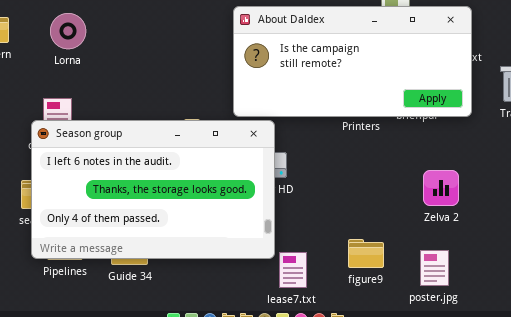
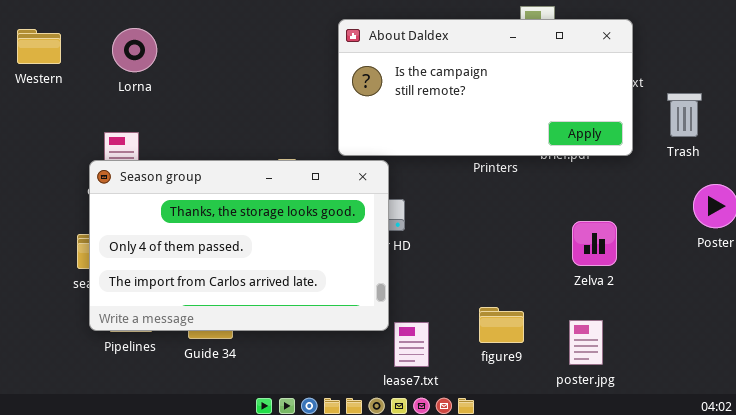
Season group: [31,120,275,259] -> [89,160,389,331], scrolled down 1 row

